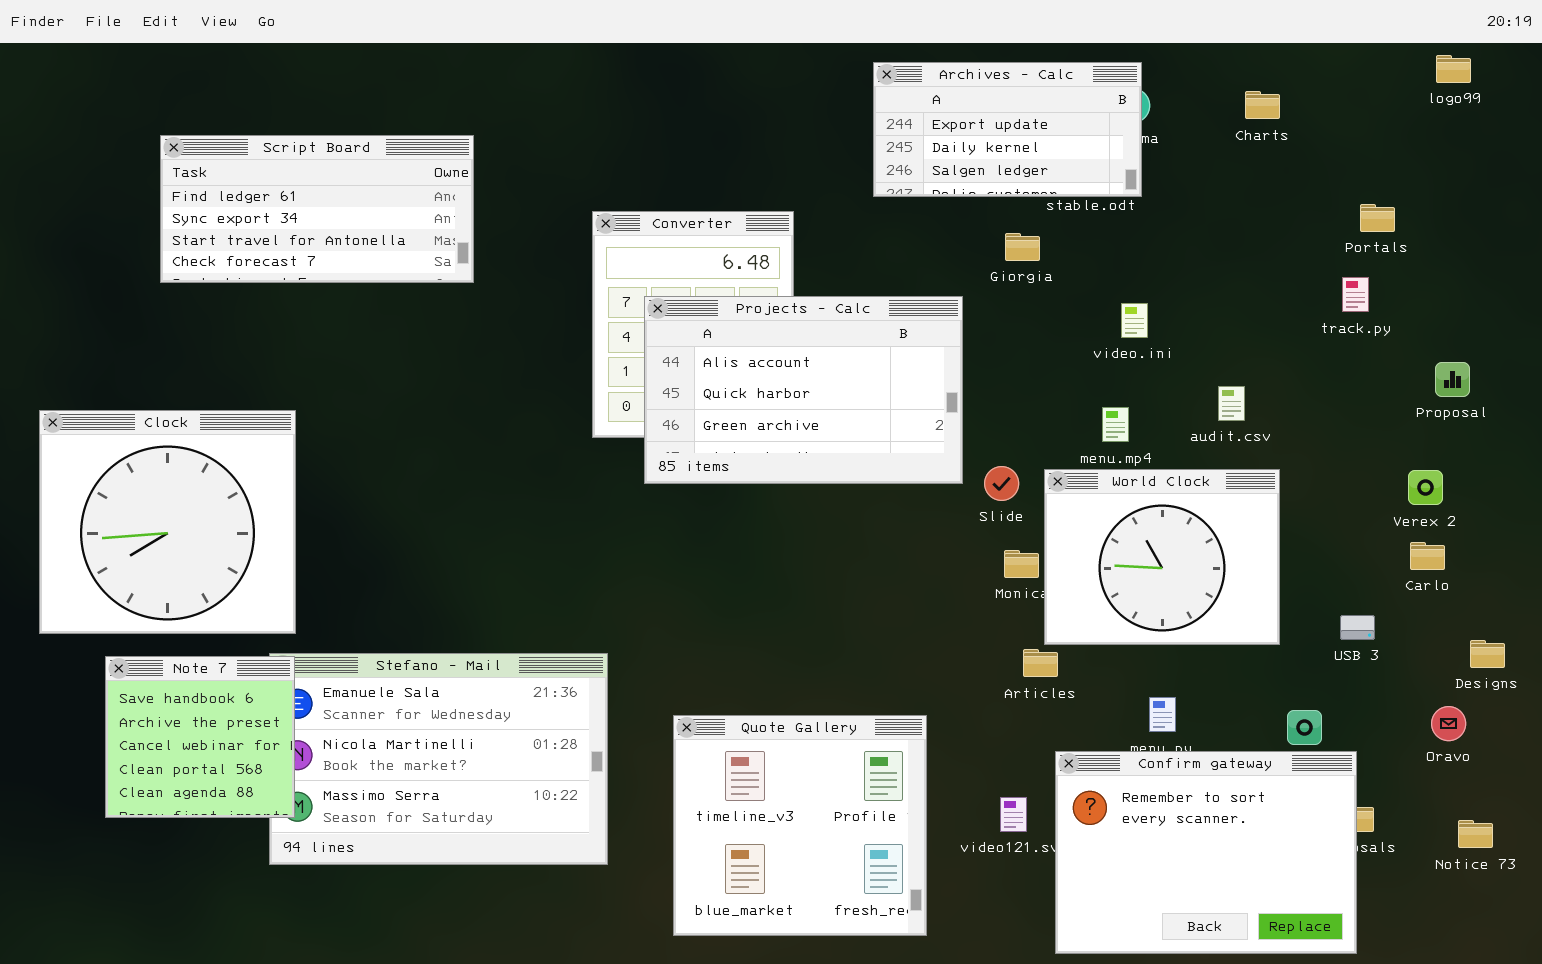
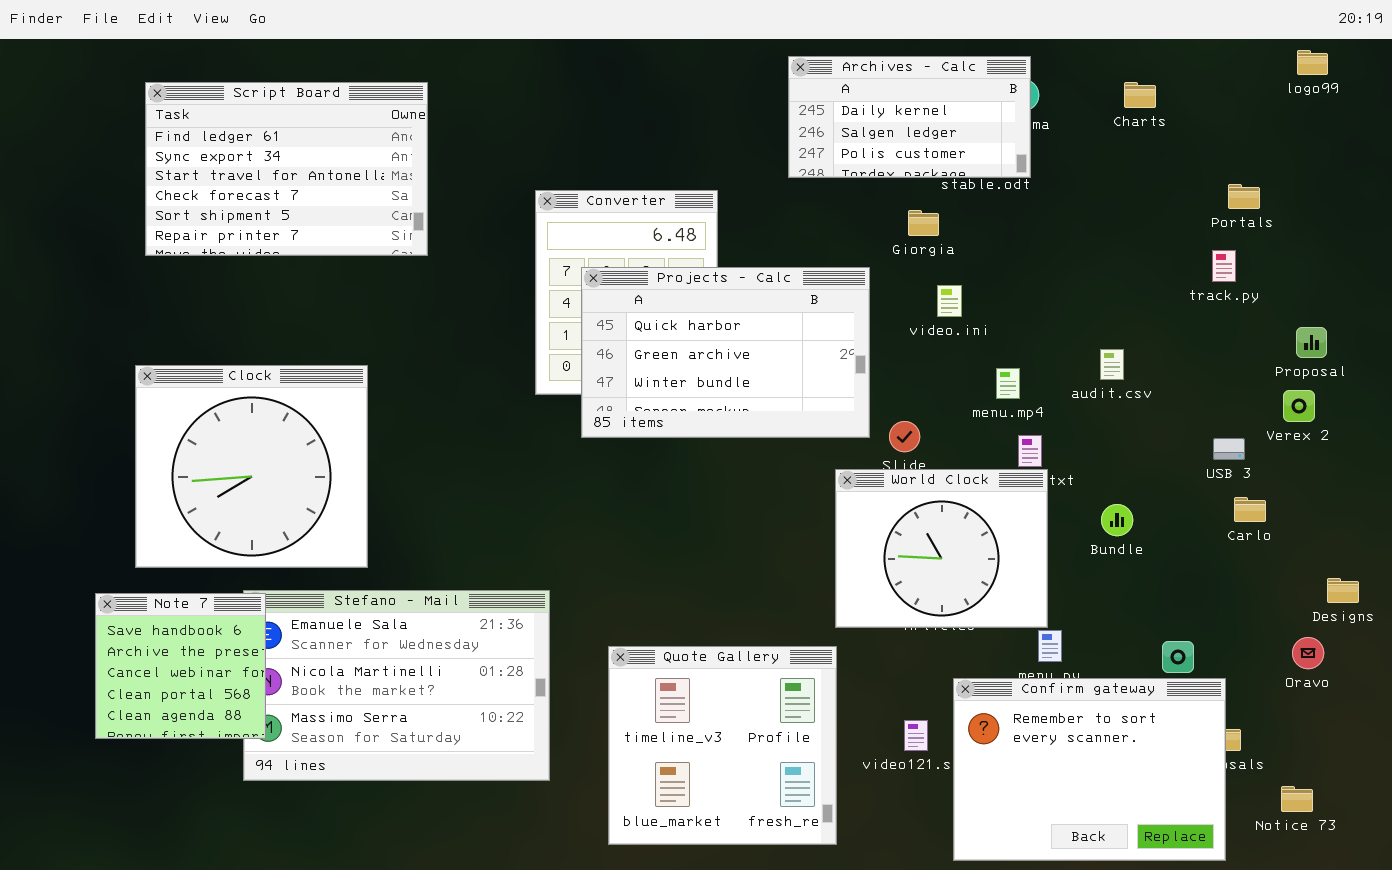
Archives - Calc: [873,62,1142,197] -> [788,56,1031,178], scrolled down 1 row
Script Board: [160,135,474,283] -> [145,82,428,256], resized
Projects - Calc: [644,296,963,484] -> [581,267,870,438], scrolled down 1 row
video.ini: [1121,303,1148,338] -> [937,285,962,317], moved
Clock: [39,410,296,634] -> [135,365,368,568], moved
World Clock: [1044,469,1280,645] -> [835,469,1048,628], moved
Verex 2: [1408,470,1443,505] -> [1283,390,1315,422], moved
Carlo: [1410,542,1445,570] -> [1234,497,1266,522], moved
USB 3: [1340,615,1375,640] -> [1213,438,1245,460], moved
Notice 73: [1458,820,1493,848] -> [1281,786,1313,812], moved

